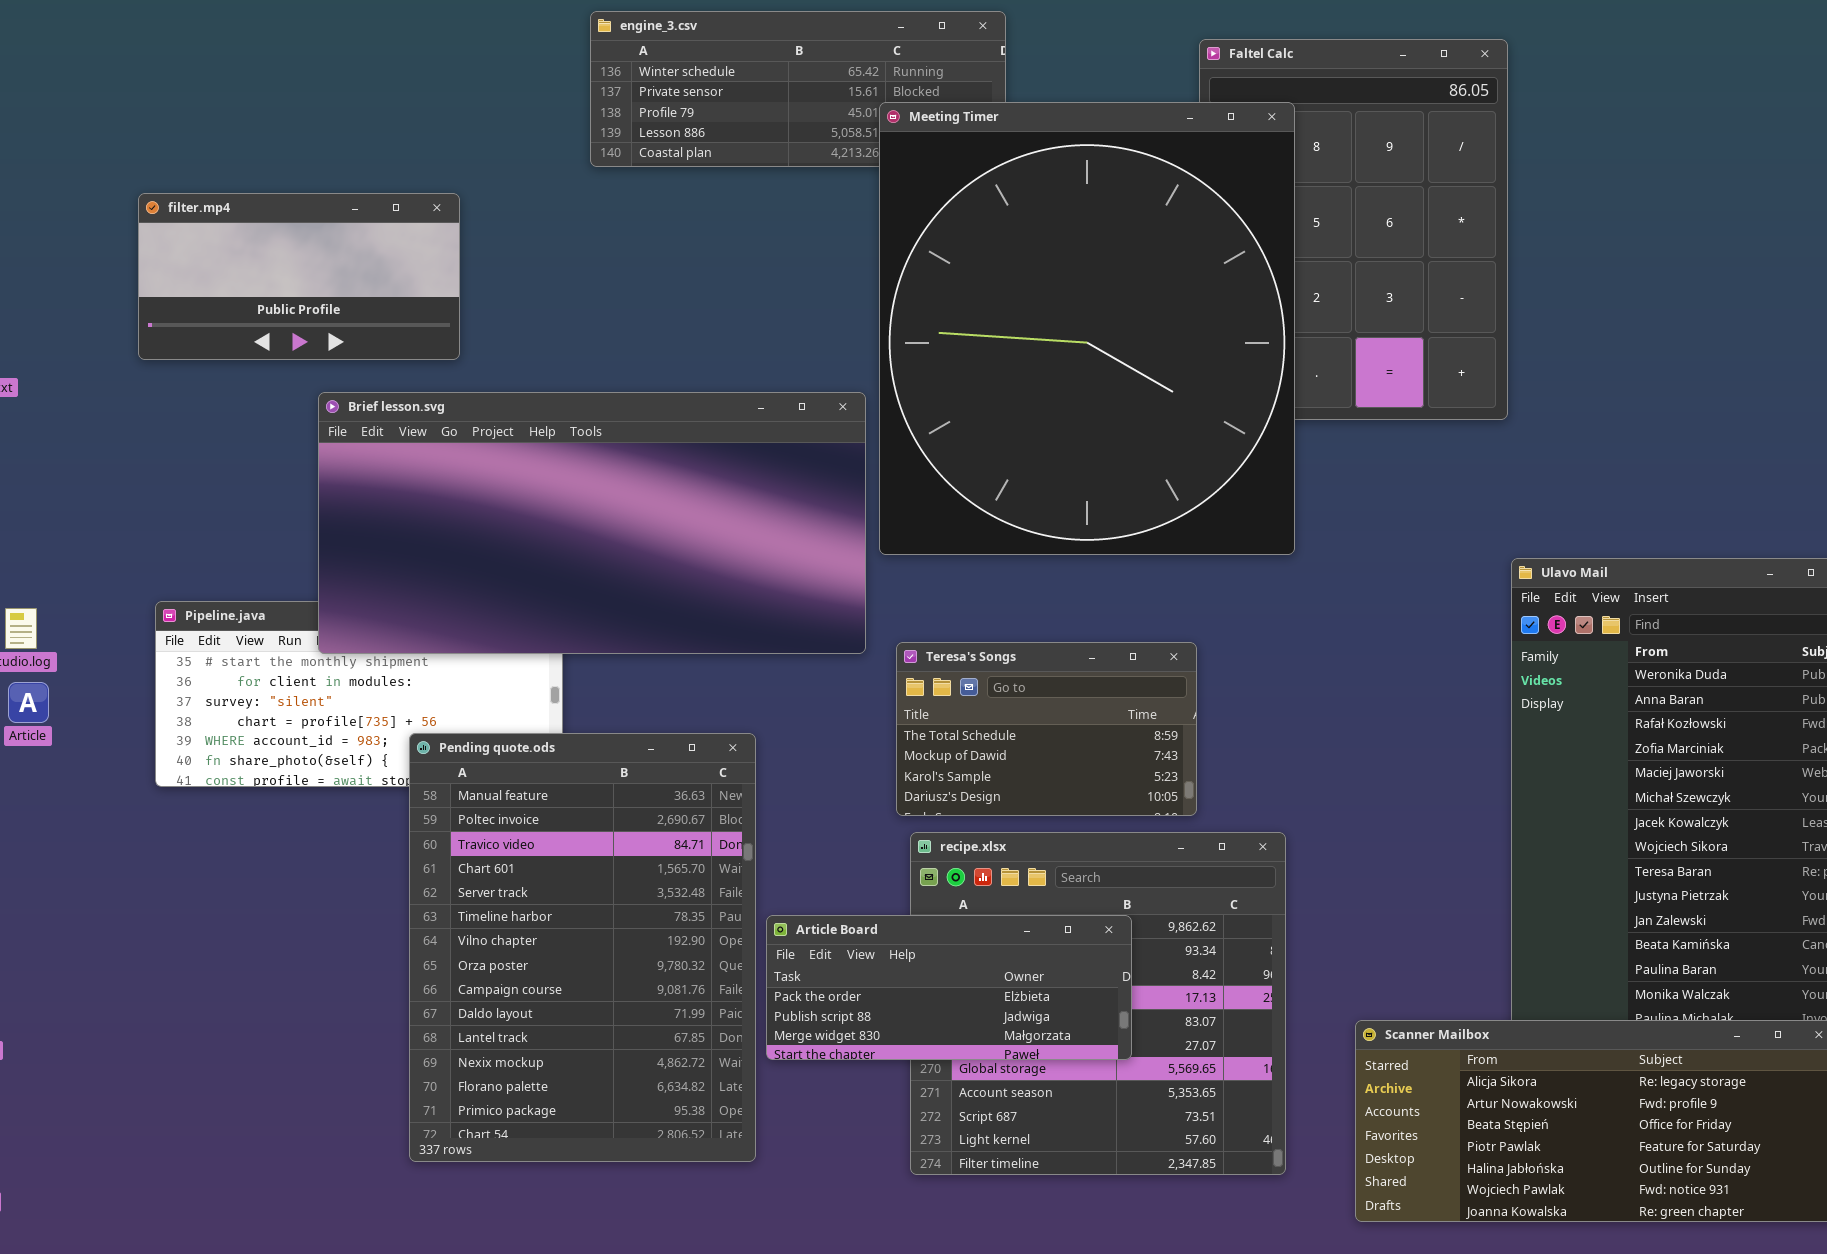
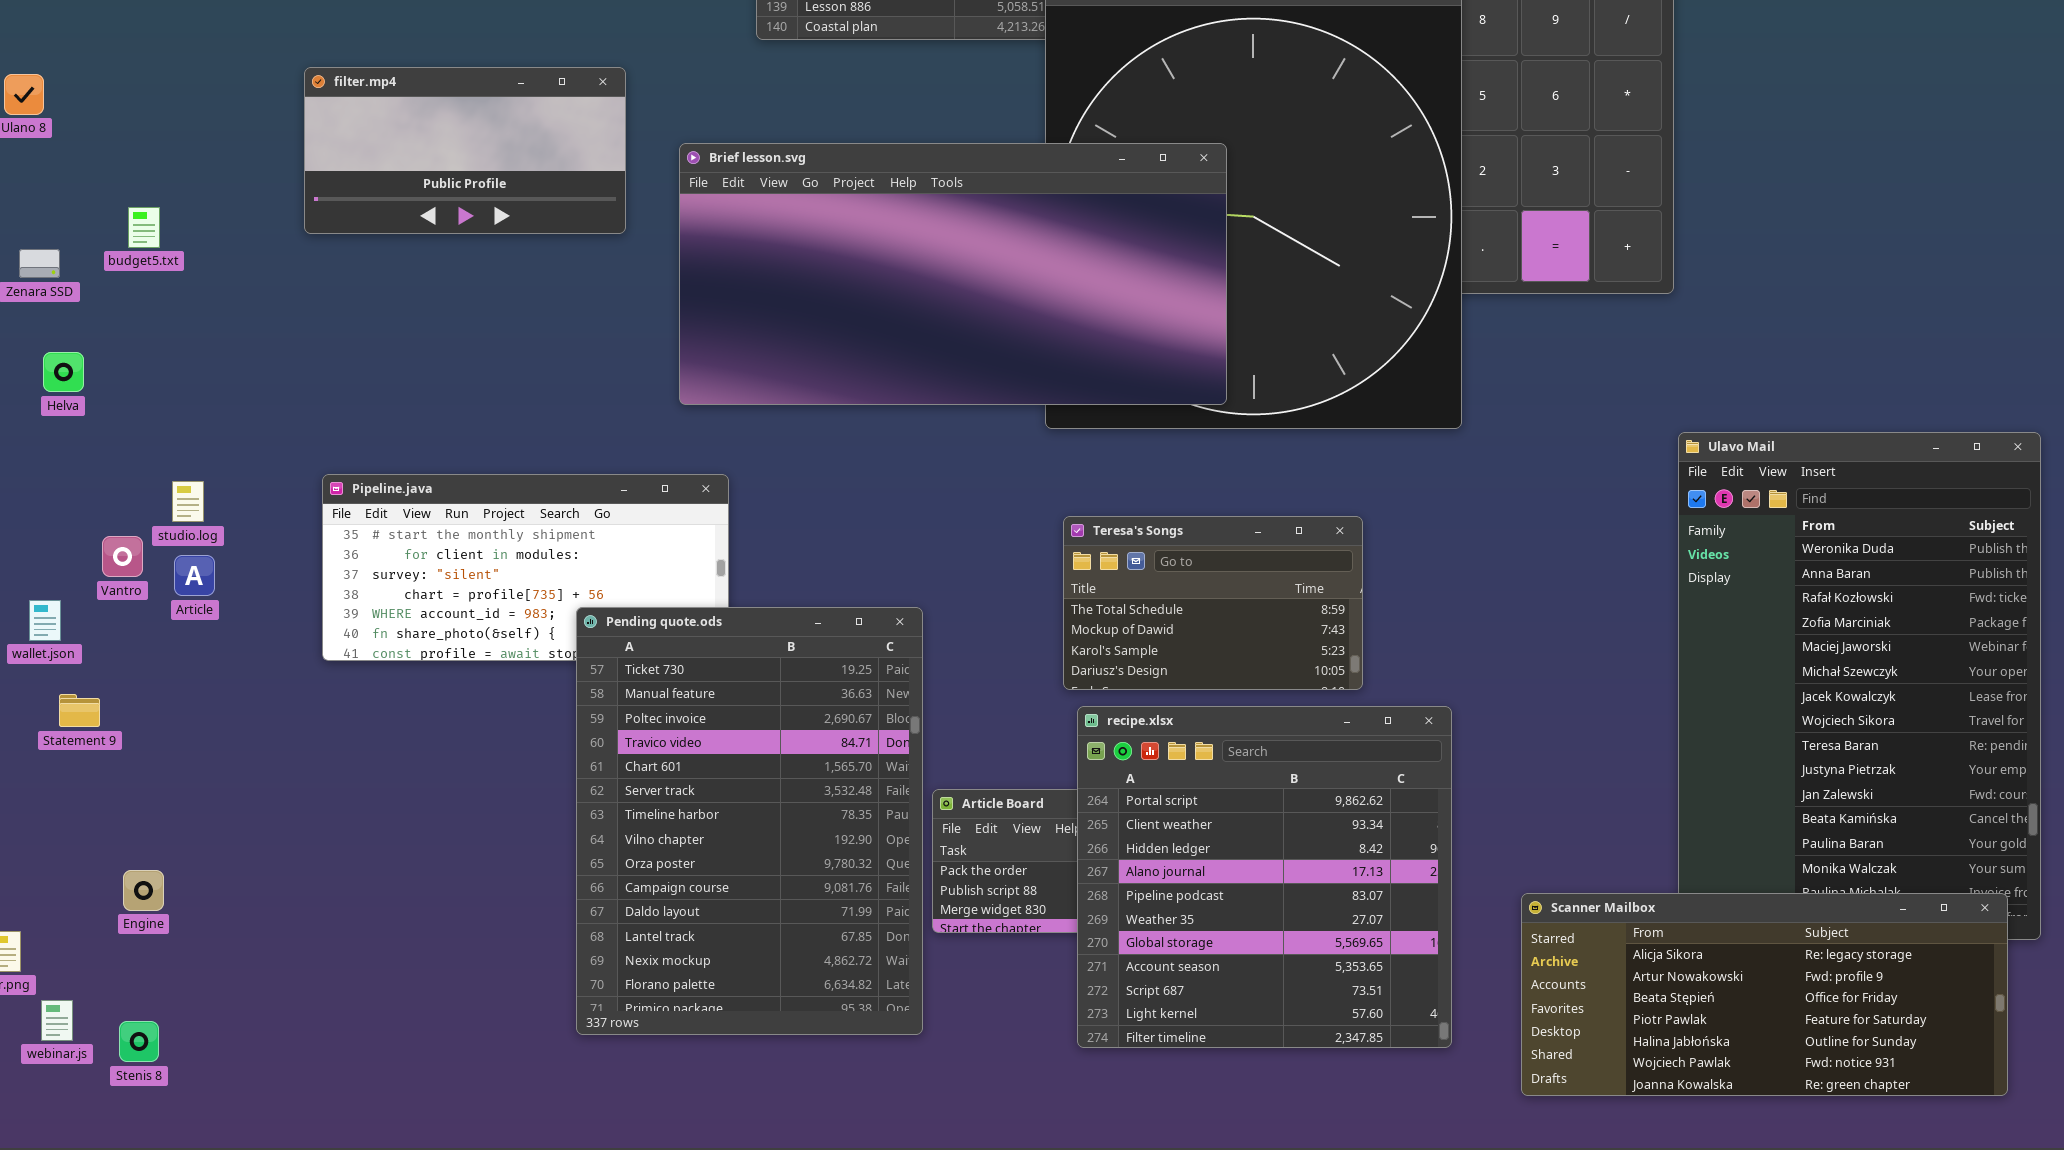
Brief lesson.svg: [318,392,866,654] -> [679,143,1227,405], moved
Pending quote.ods: [409,733,756,1162] -> [576,607,923,1035], scrolled up 1 row
recipe.xlsx: [910,832,1286,1175] -> [1077,706,1452,1048], raised

